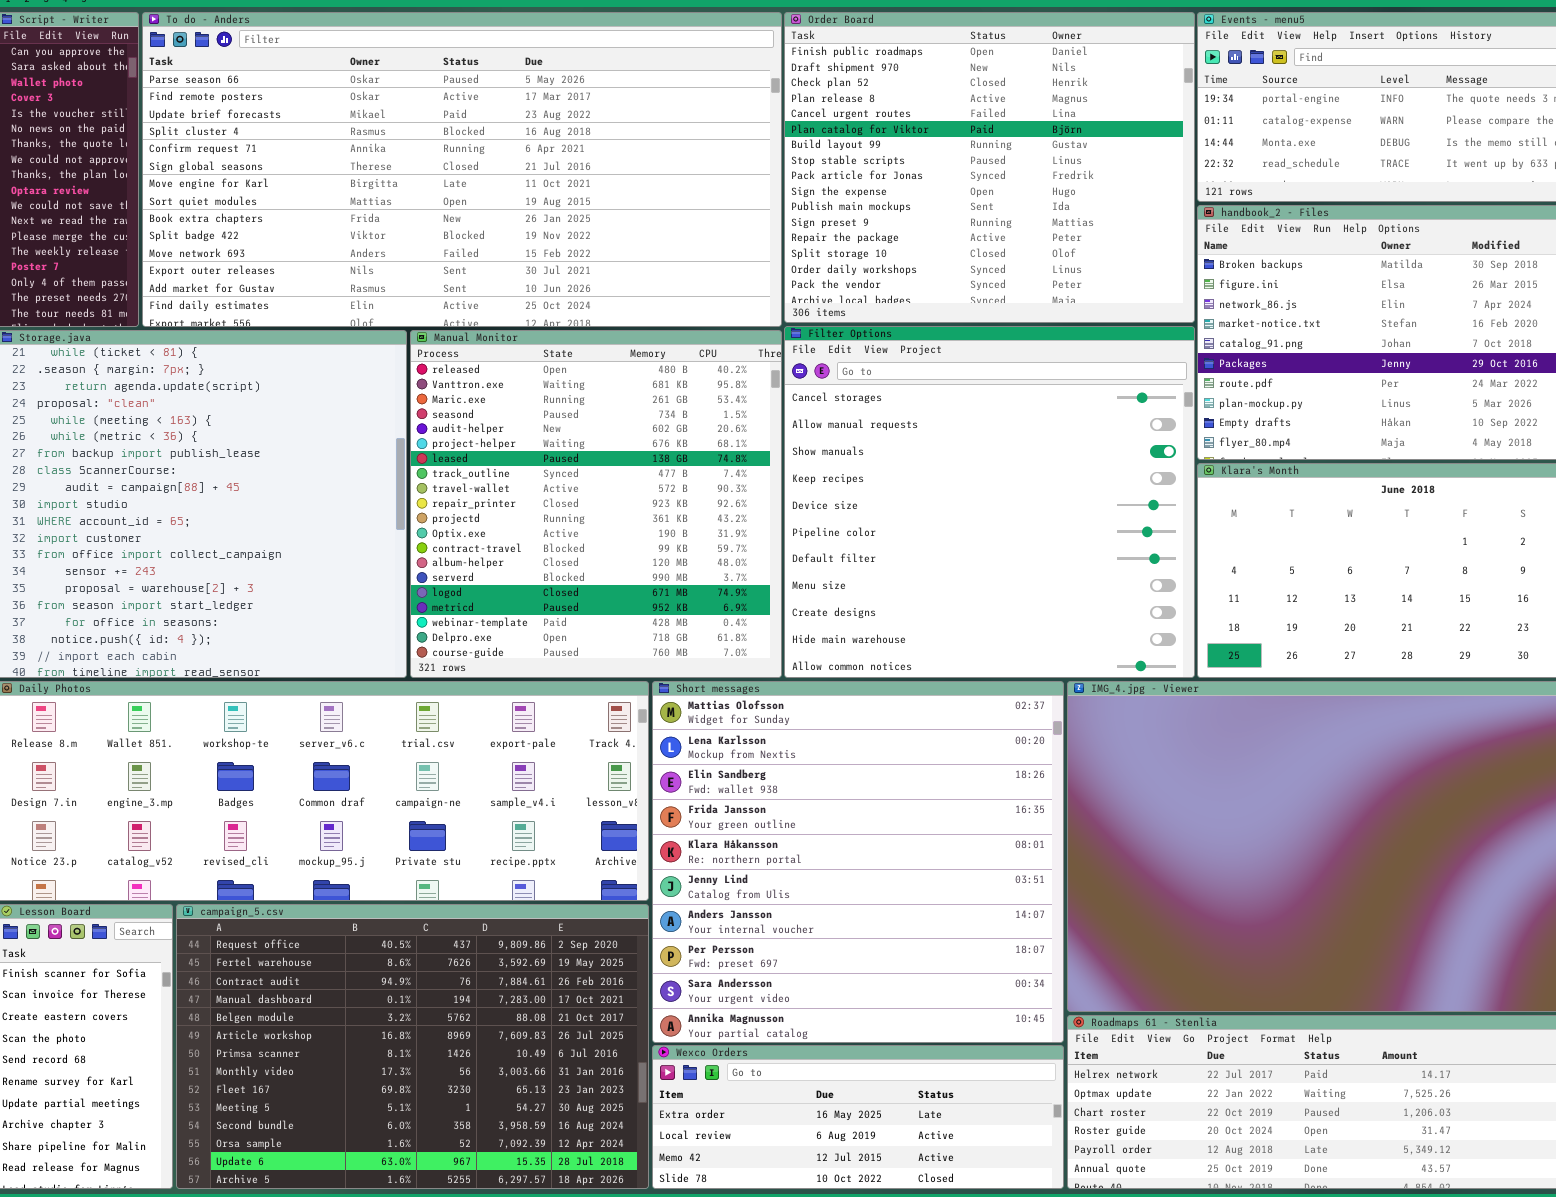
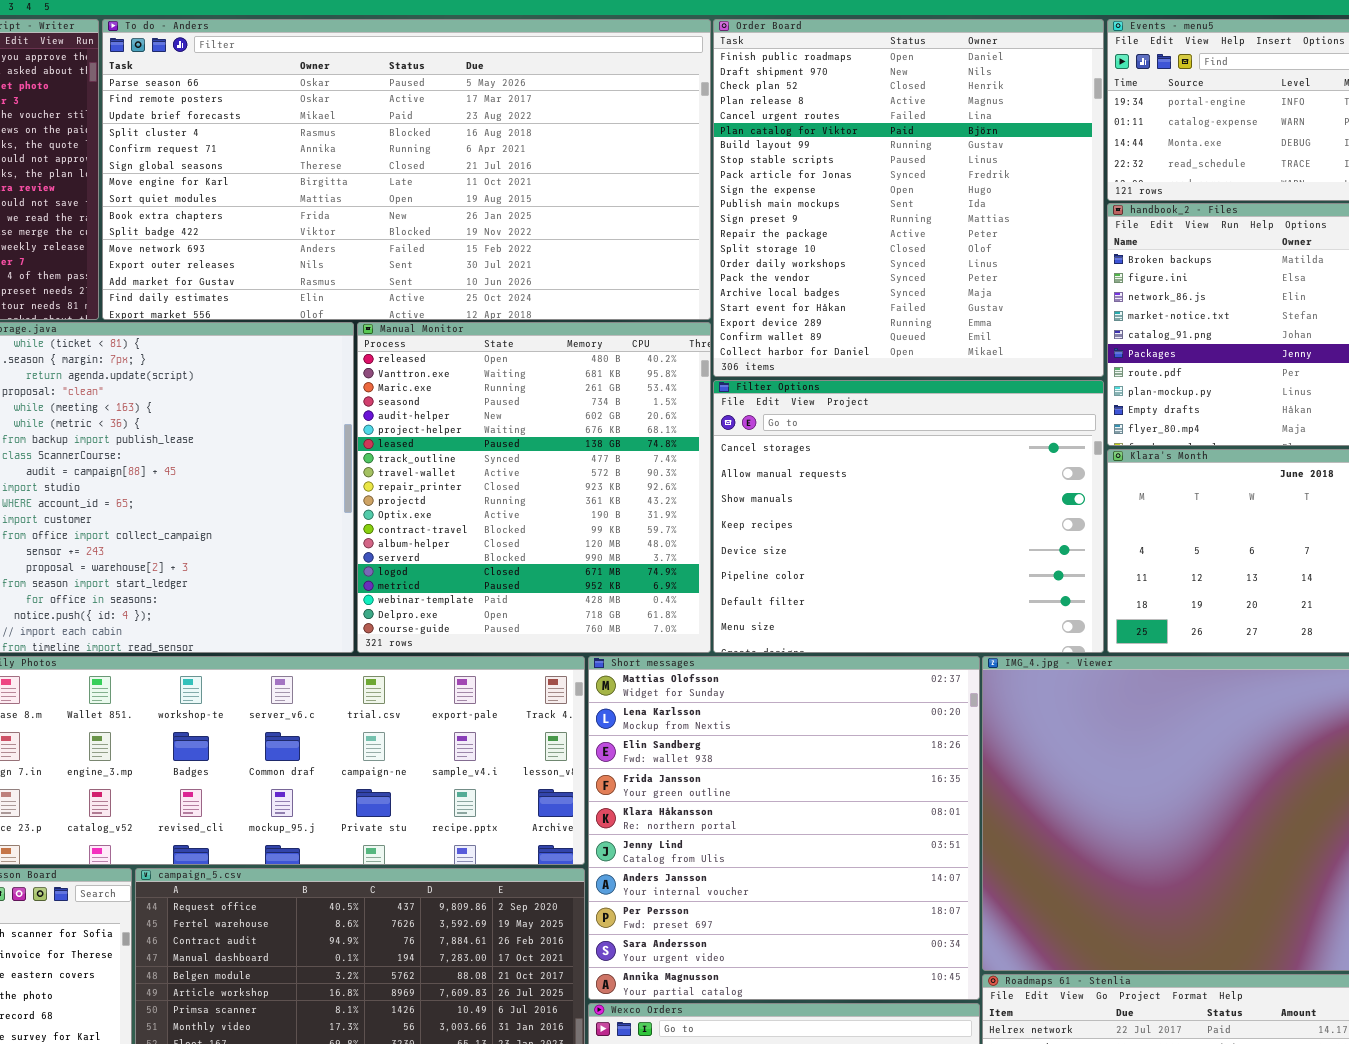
Order Board: [784,12,1195,323] -> [713,19,1104,377], resized
Filter Options: [784,326,1195,678] -> [713,380,1104,653], resized

